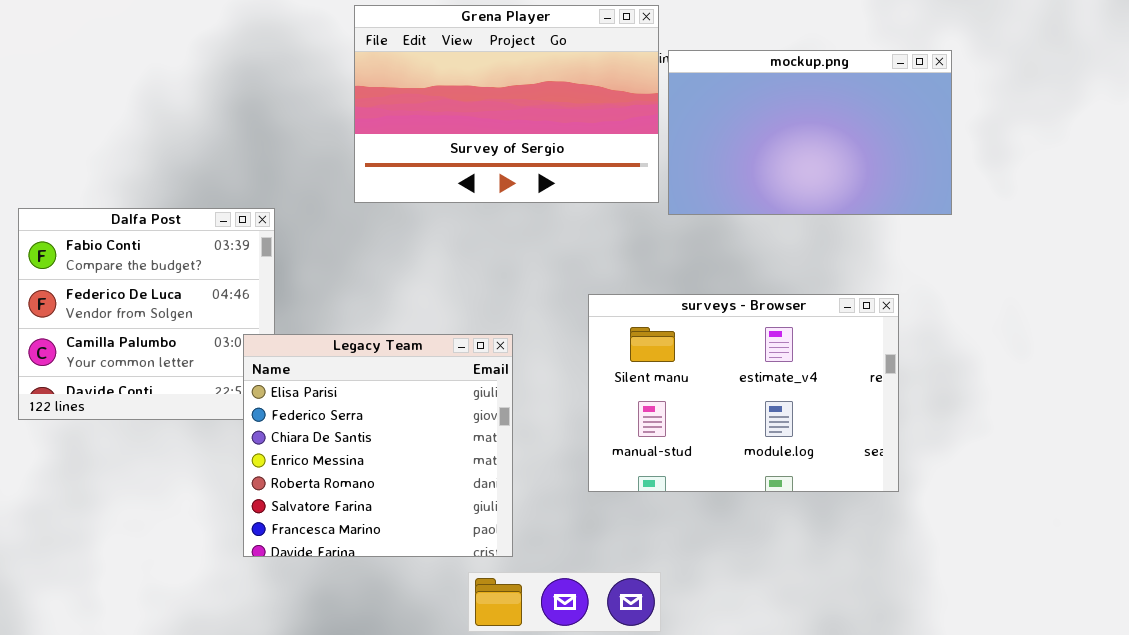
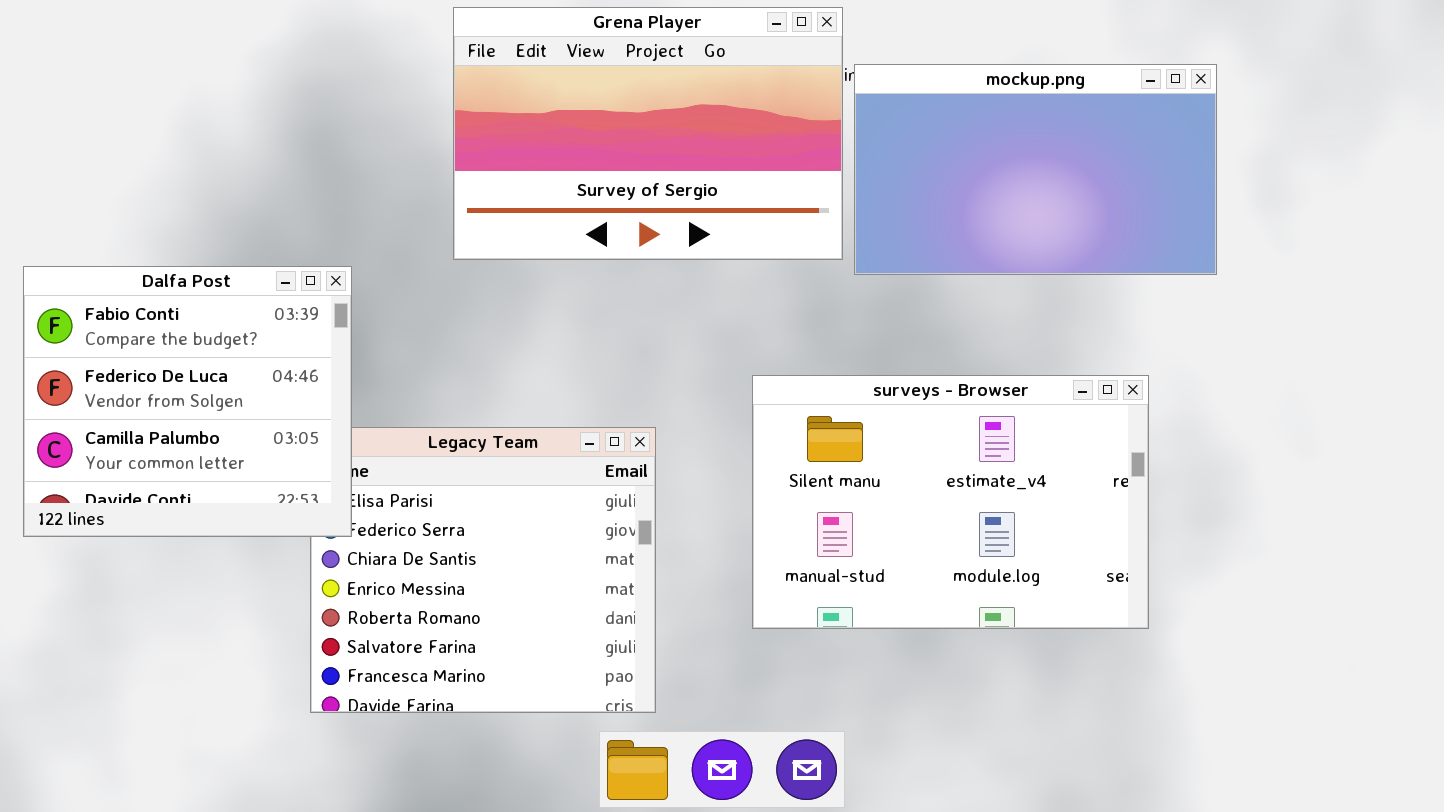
Dalfa Post: [18,208,275,420] -> [23,266,352,537], raised

